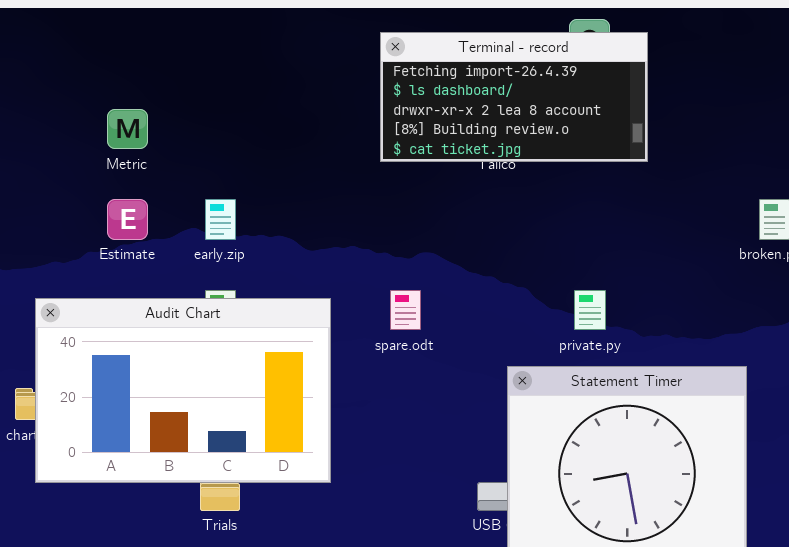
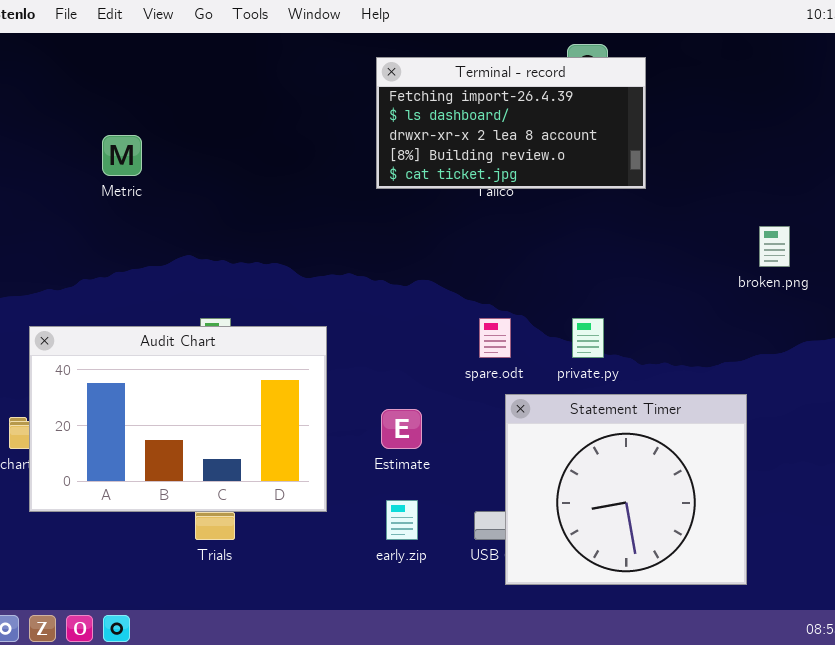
Estimate: [107,199,148,240] -> [381,409,422,449], moved
early.zip: [205,199,236,240] -> [386,500,418,540], moved
spare.odt: [390,290,421,330] -> [479,318,511,358], moved

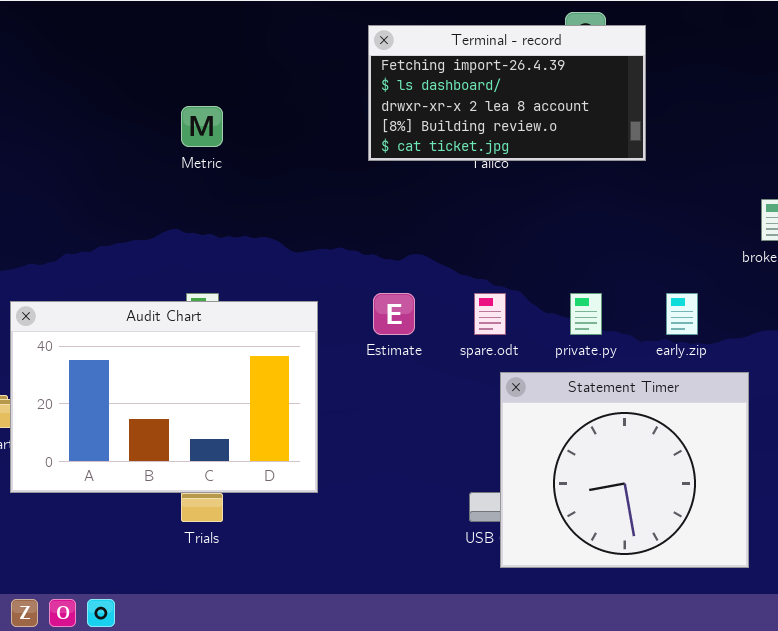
Metric: [102,135,142,176] -> [181,106,223,147], moved
Estimate: [381,409,422,449] -> [373,293,415,335], moved
early.zip: [386,500,418,540] -> [666,293,698,335], moved

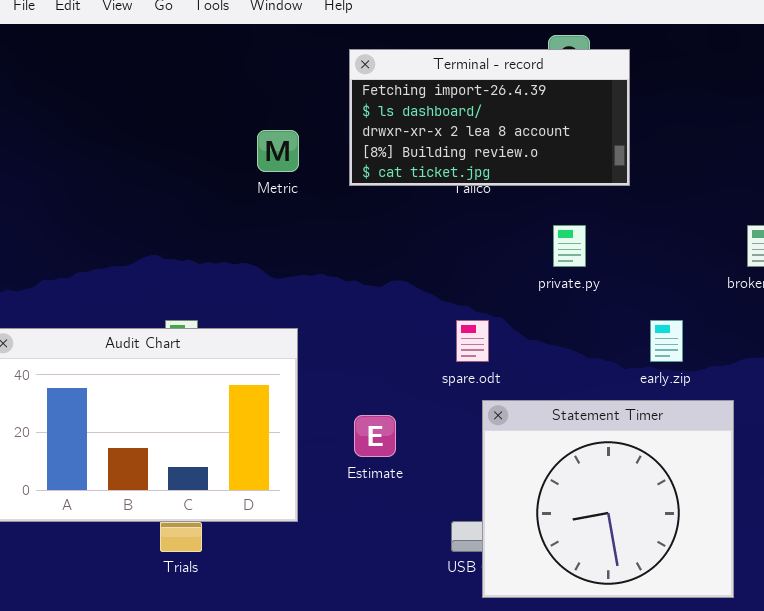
Metric: [181,106,223,147] -> [257,130,299,172], moved
Estimate: [373,293,415,335] -> [354,415,396,457], moved
private.py: [570,293,602,335] -> [553,225,586,267], moved

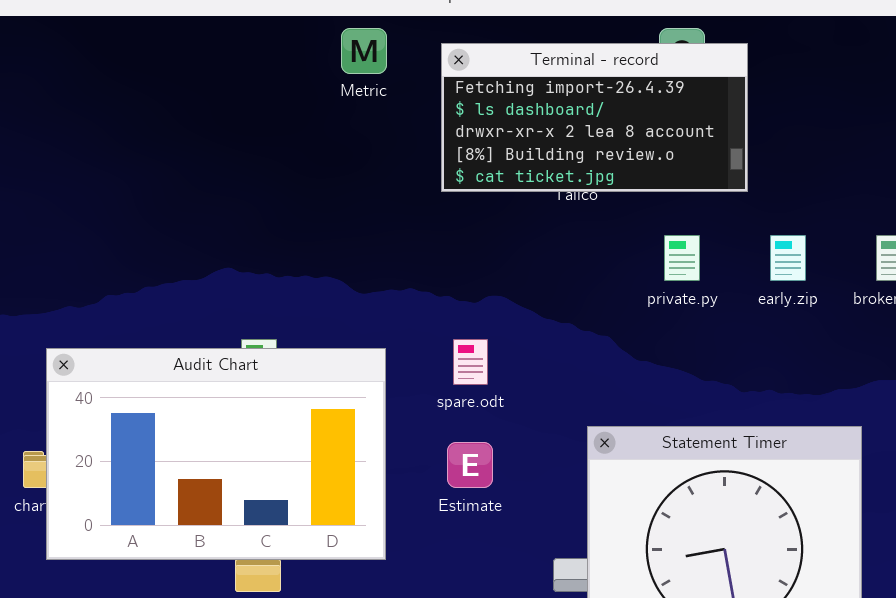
Metric: [257,130,299,172] -> [341,28,387,74], moved
spare.odt: [456,320,489,362] -> [453,339,488,385], moved
early.zip: [650,320,683,362] -> [770,235,806,281], moved

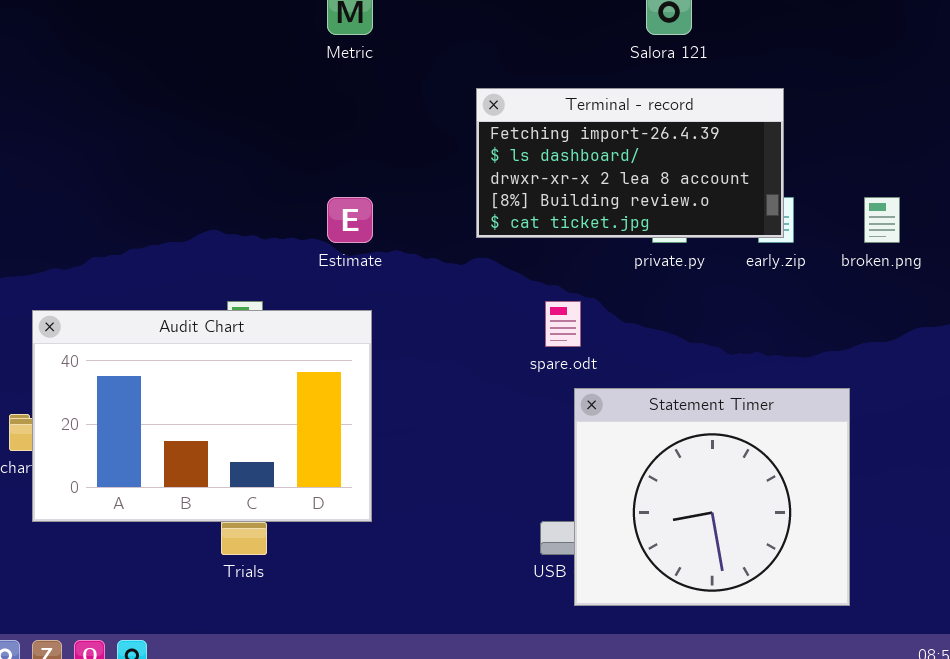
Terminal - record: [441,43,748,192] -> [476,88,784,238], moved
spare.odt: [453,339,488,385] -> [545,301,581,347], moved
Estimate: [447,442,493,488] -> [327,197,373,243], moved

